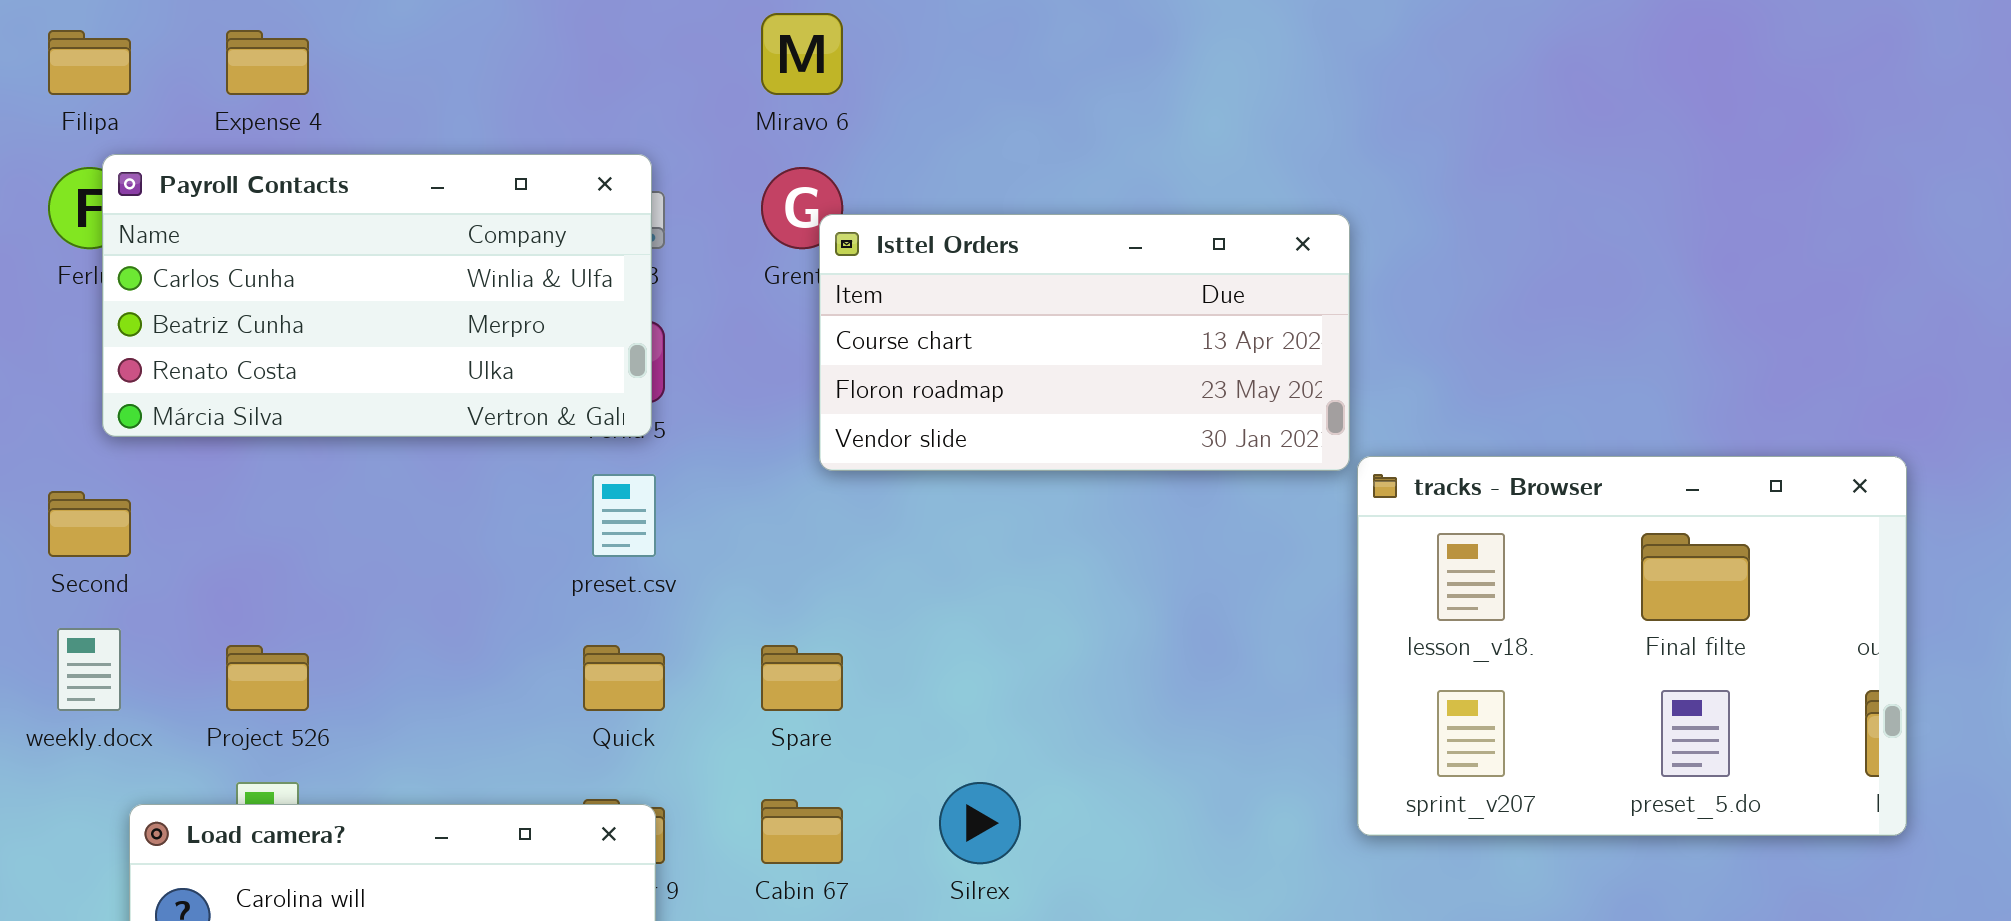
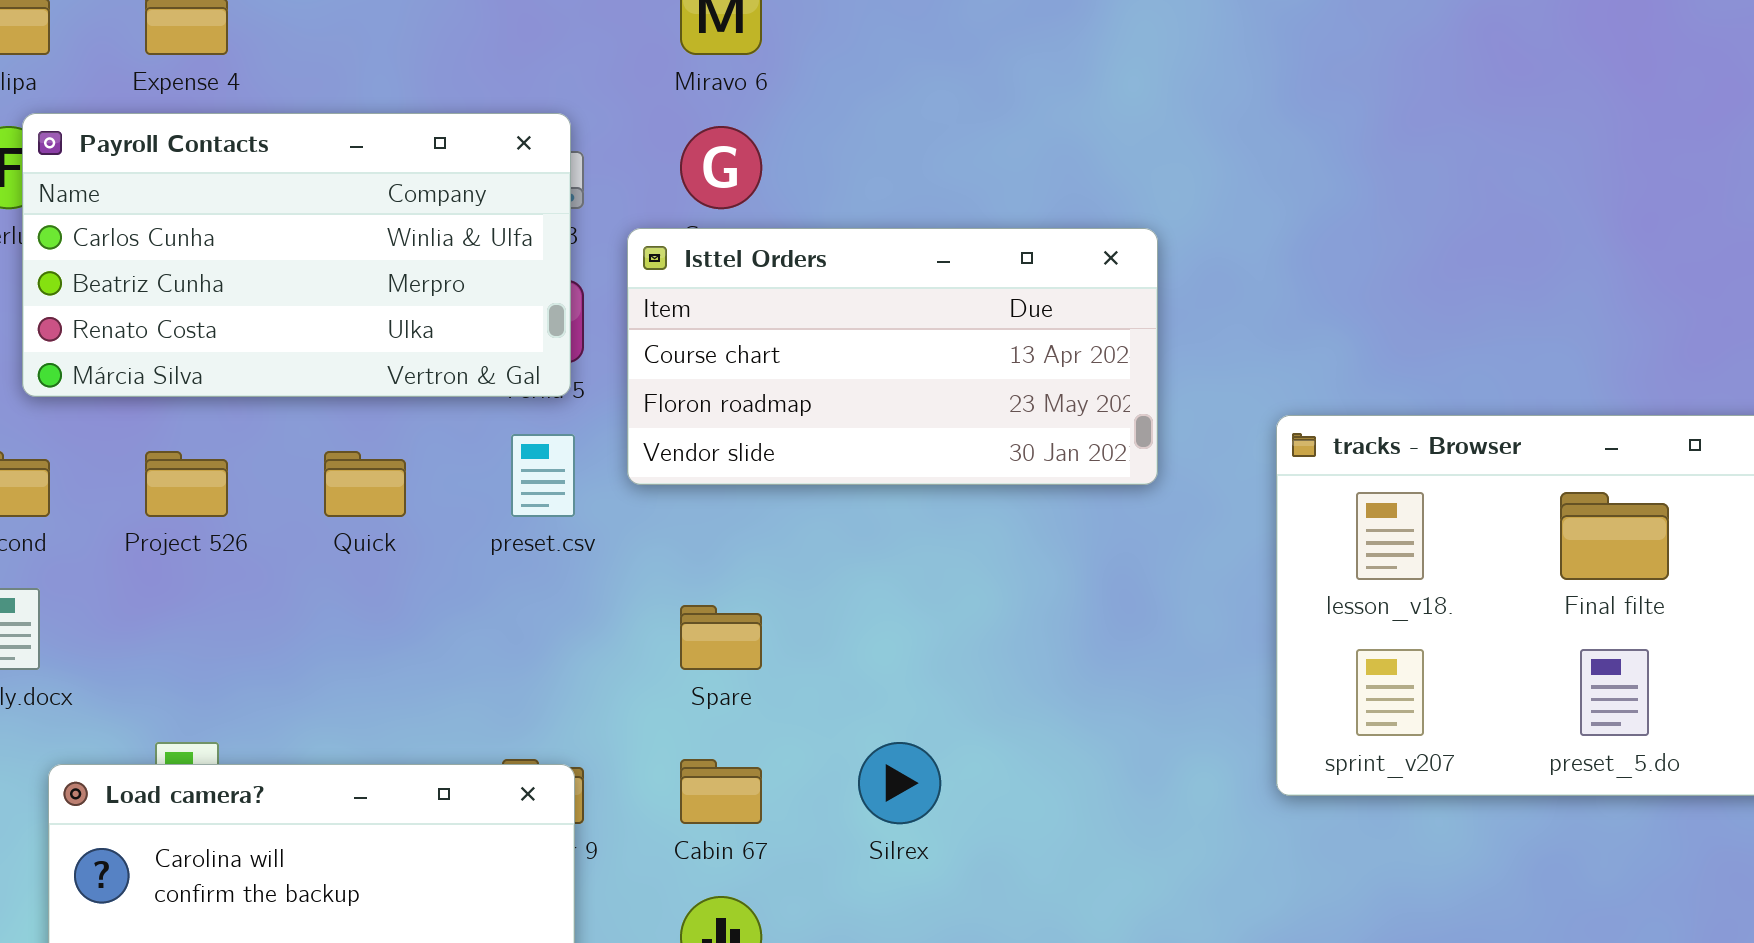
Isttel Orders: [819,214,1350,471] -> [627,228,1158,485], moved
Project 526: [226,645,309,711] -> [145,451,228,517], moved
Quick: [583,645,665,711] -> [324,451,406,517], moved

